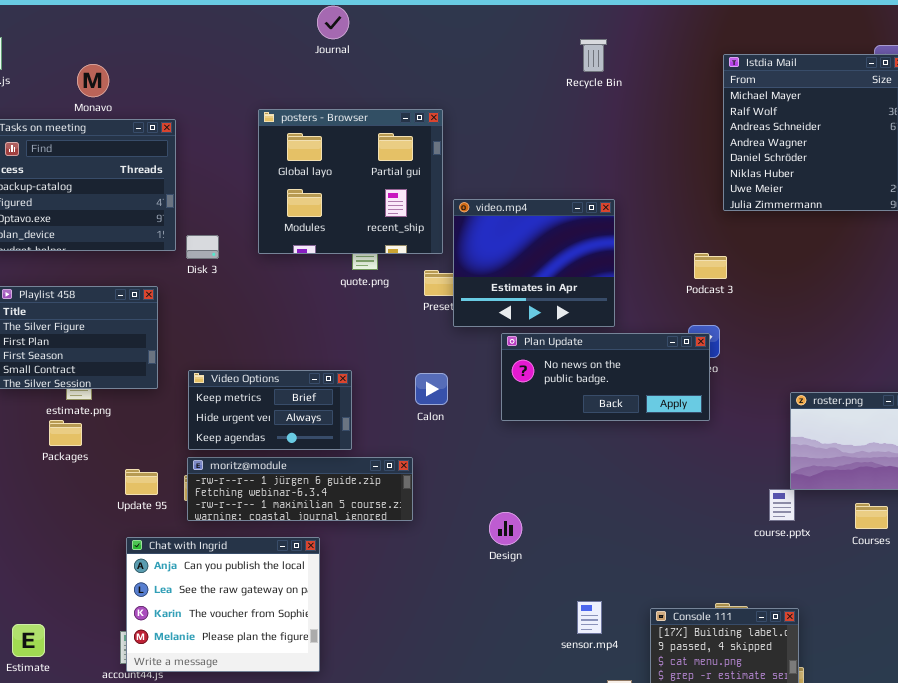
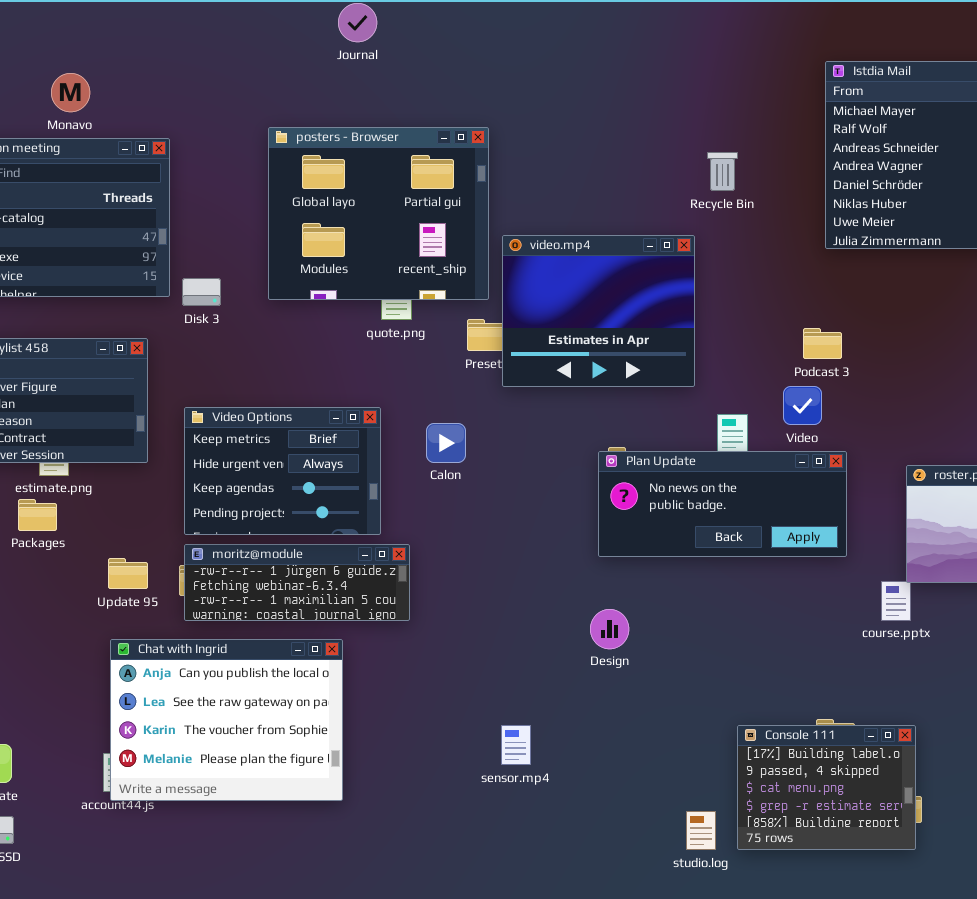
Recycle Bin: [580,39,607,72] -> [707,152,738,191], moved
Podcast 3: [694,253,727,279] -> [803,328,842,359], moved
Plan Update: [501,333,710,421] -> [598,451,847,557], moved
Video Options: [188,370,352,450] -> [184,407,381,535], resized
Calon: [415,373,448,405] -> [426,423,466,463], moved
moritz@module: [187,457,413,521] -> [184,544,410,621], resized
Design: [489,512,522,545] -> [590,609,629,649], moved
sensor.mp4: [577,601,602,634] -> [501,725,531,765], moved

